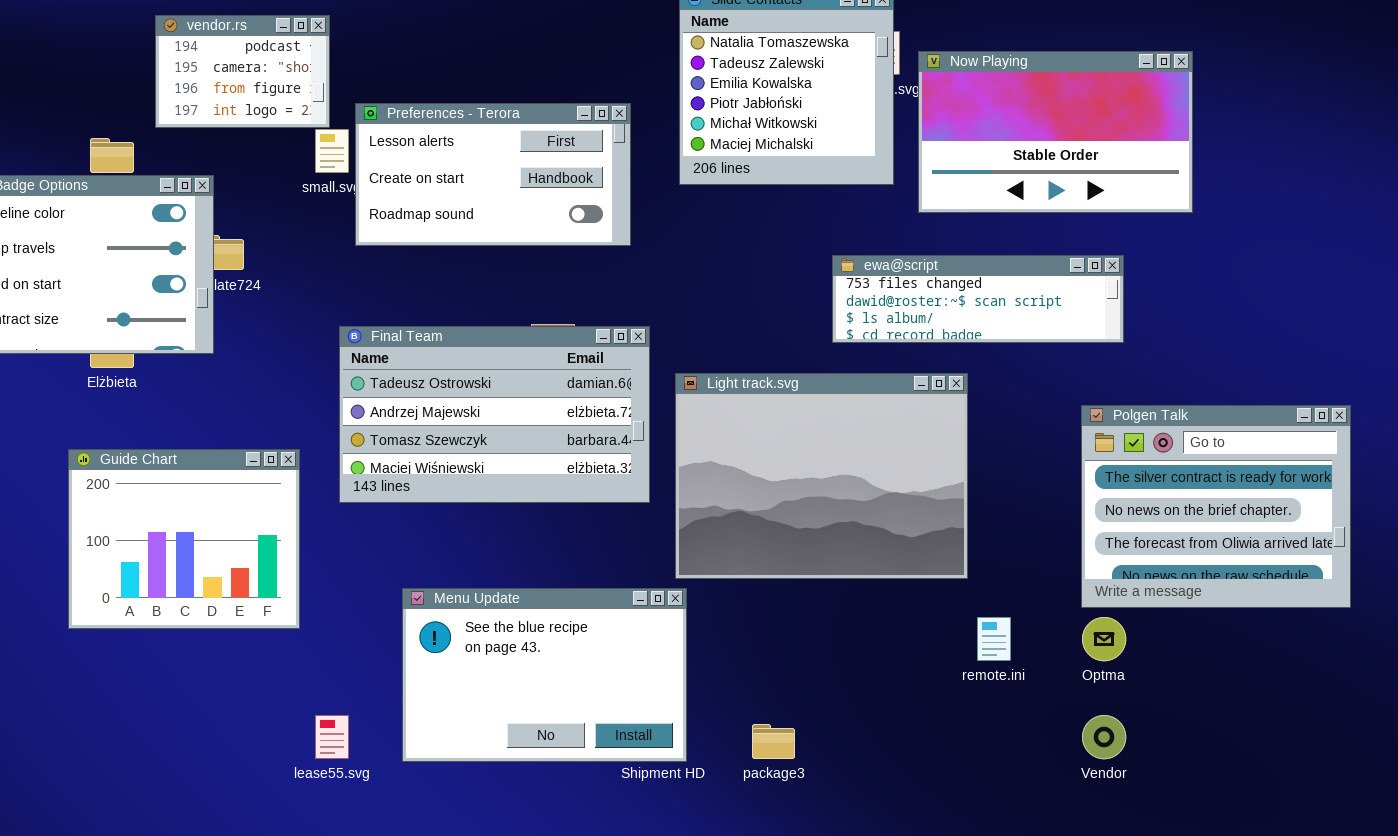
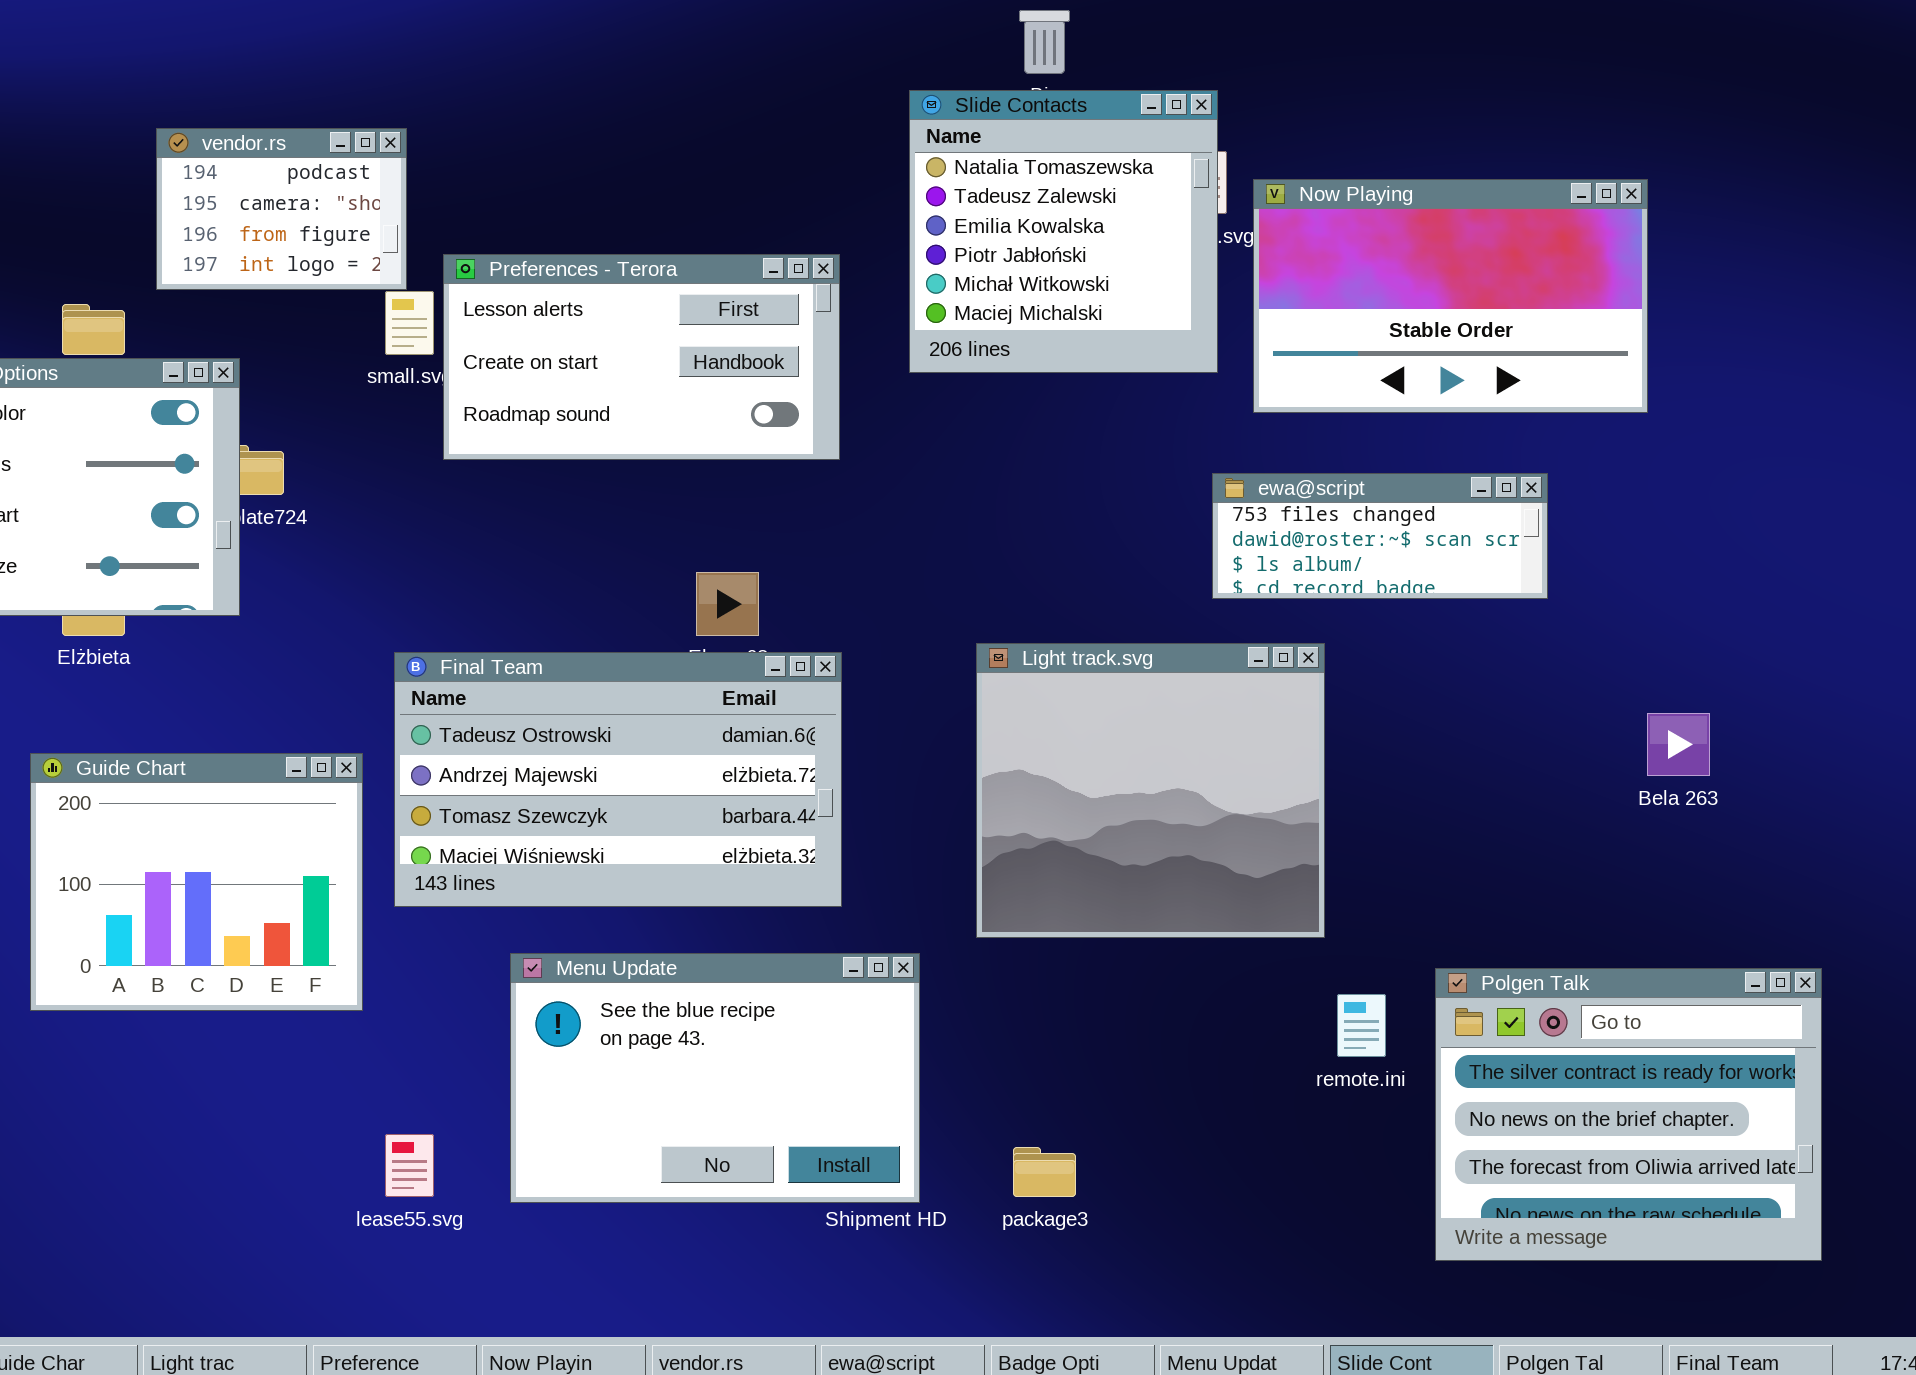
ewa@script: [832,255,1124,343] -> [1212,473,1548,599], resized
Final Team: [339,326,650,503] -> [394,652,842,907], moved
Light track.svg: [675,373,968,579] -> [976,643,1325,938], resized
Polgen Talk: [1081,405,1351,608] -> [1435,968,1822,1261], moved

